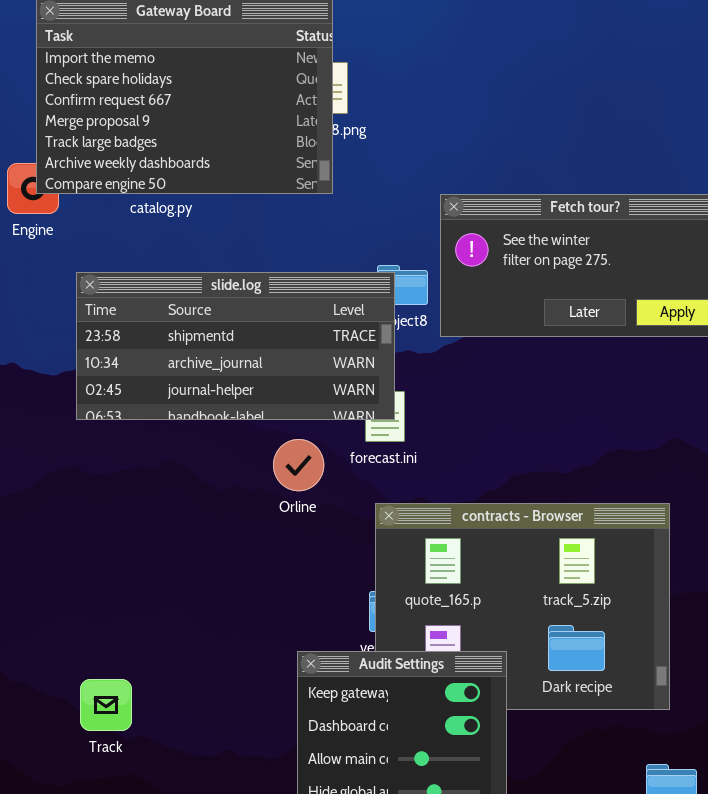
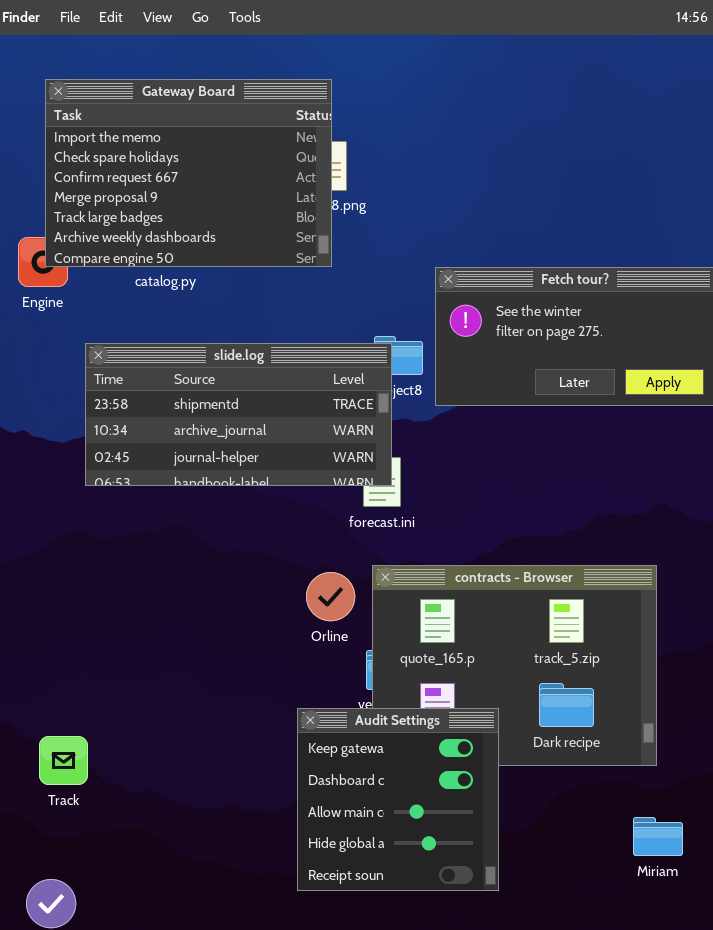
Orline: [273,439,324,491] -> [306,572,355,621], moved
Track: [80,679,132,731] -> [39,736,88,785], moved

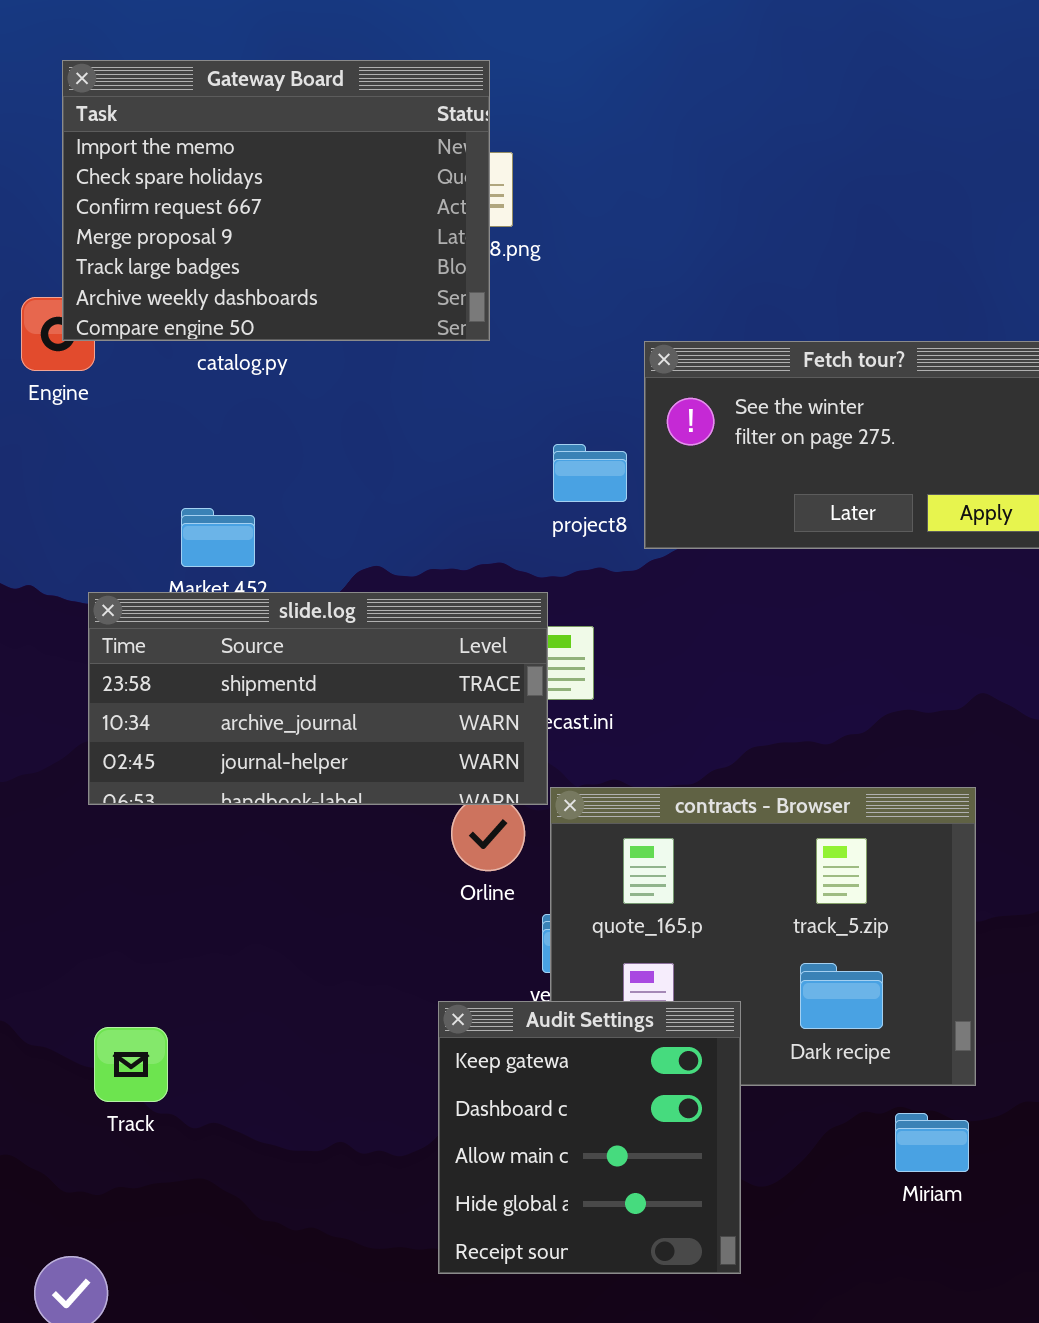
slide.log: [85,343,392,486] -> [88,592,548,805], moved
Track: [39,736,88,785] -> [94,1027,168,1102], moved
Miriam: [633,817,683,856] -> [895,1113,969,1172], moved

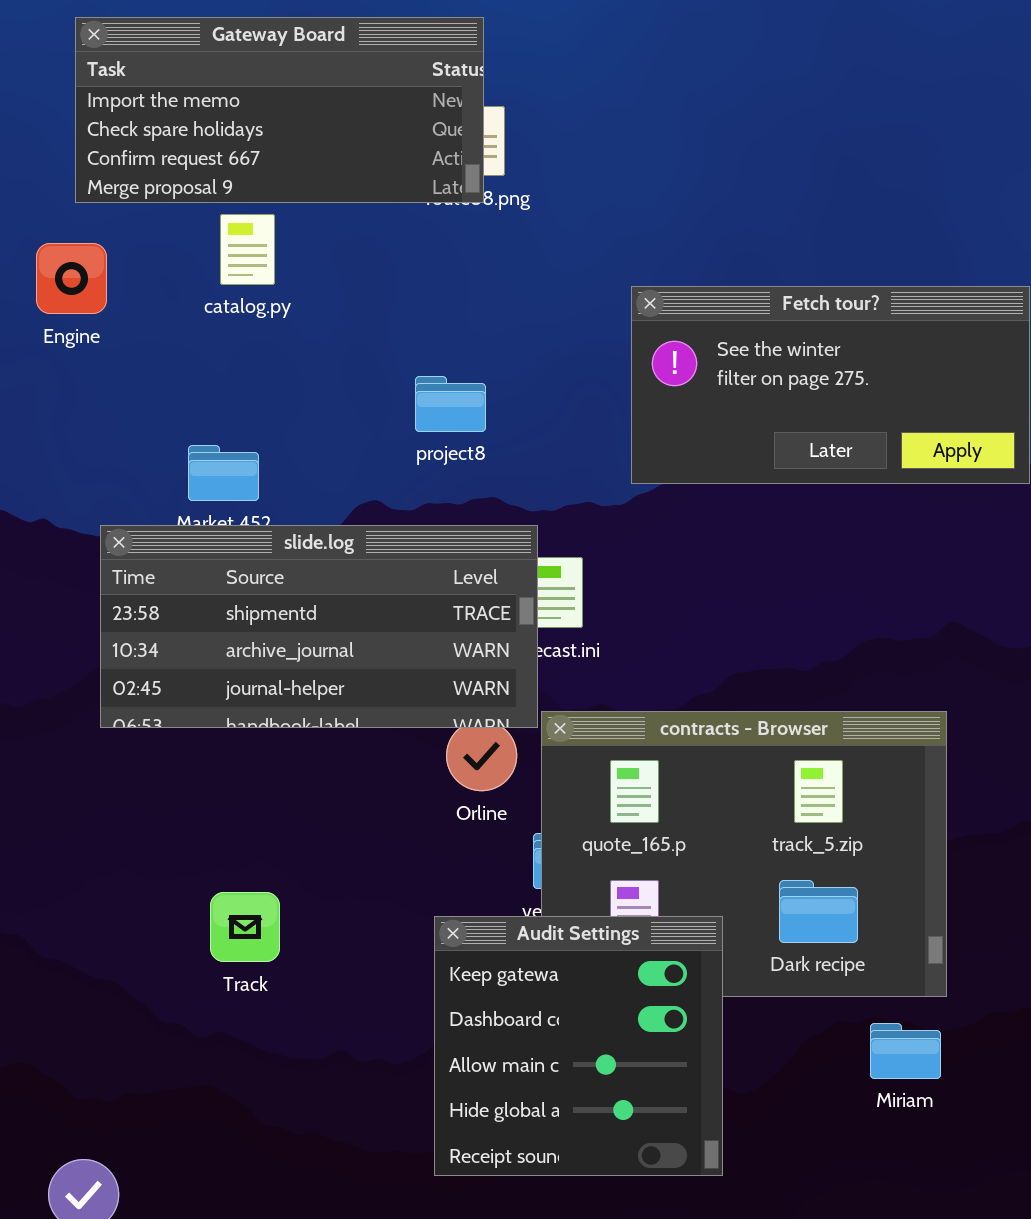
Gateway Board: [62,60,490,341] -> [75,17,484,203], resized
project8: [553,444,627,502] -> [415,376,486,432], moved
Track: [94,1027,168,1102] -> [210,892,280,962], moved

